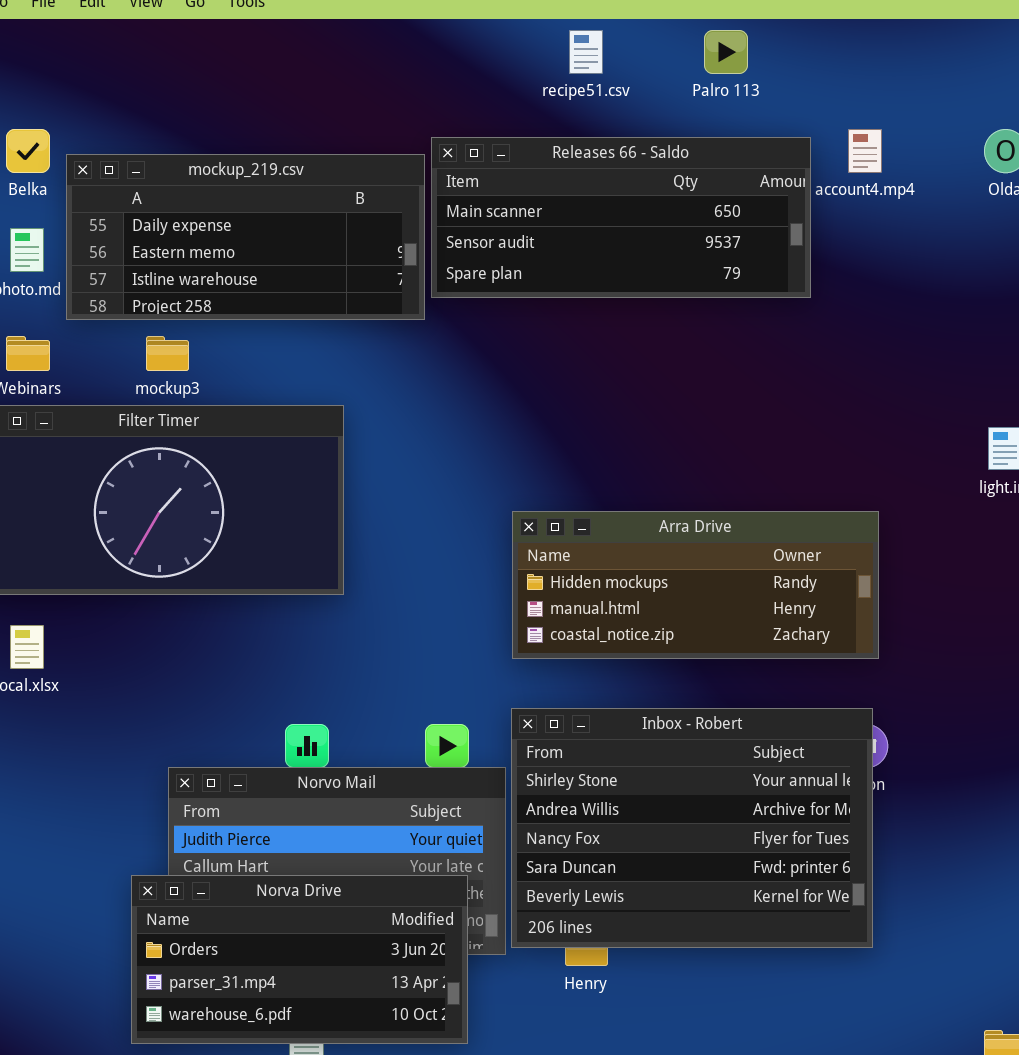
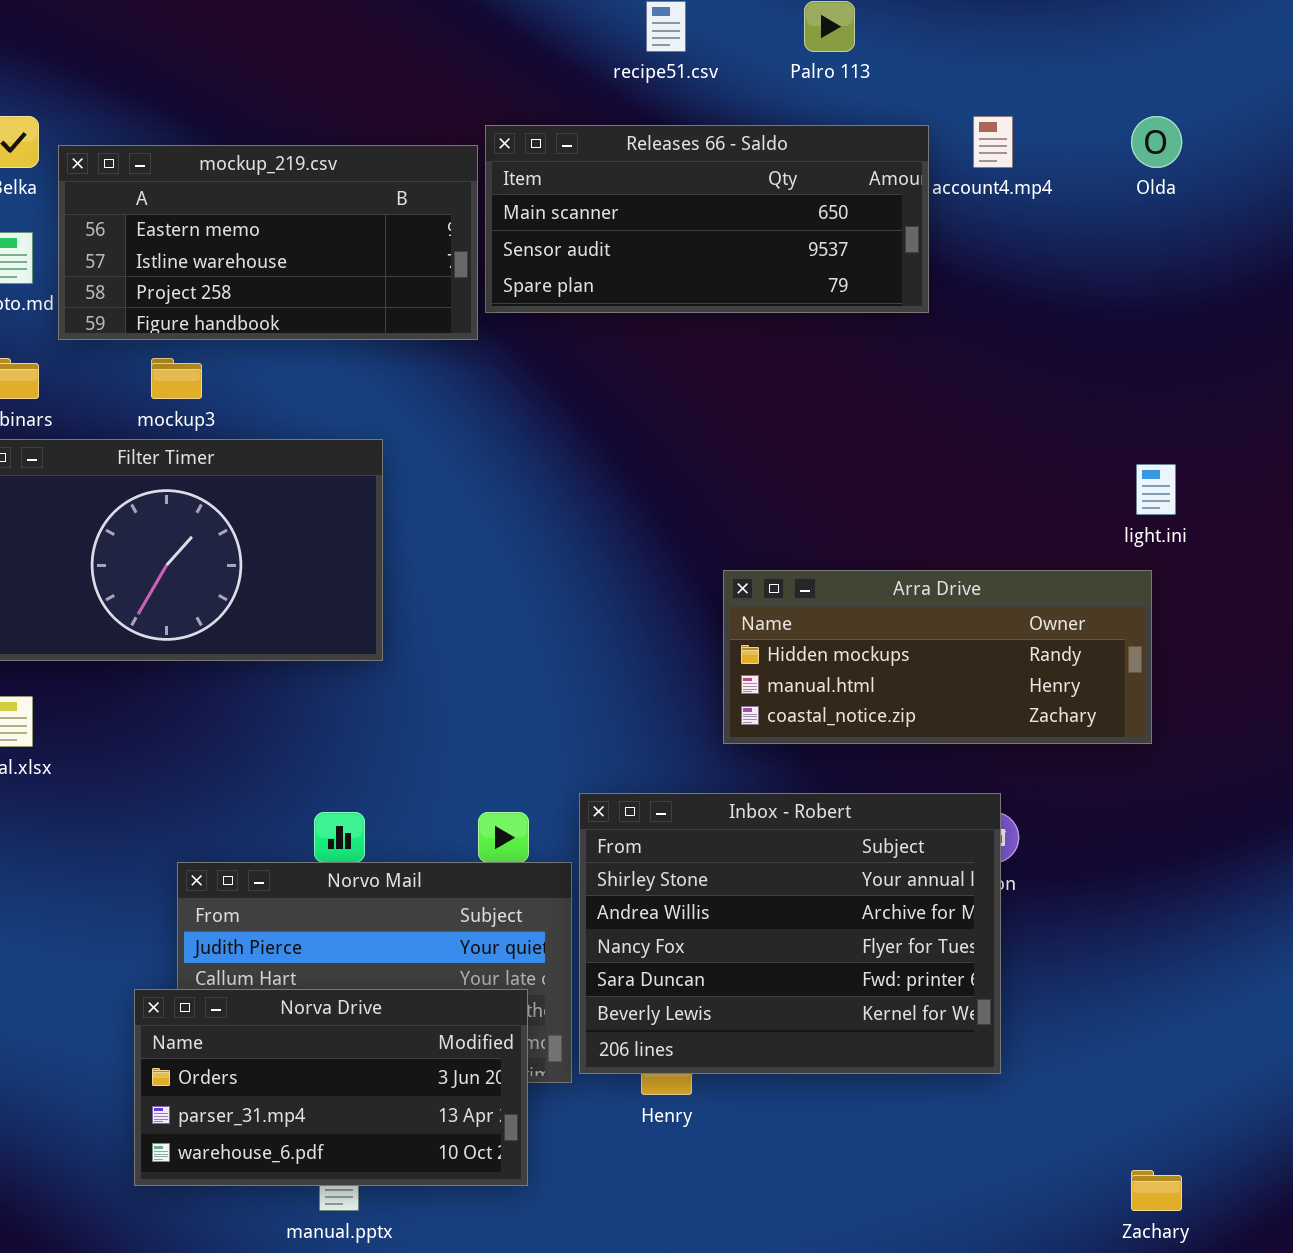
mockup_219.csv: [66,154,425,320] -> [58,145,478,340], scrolled down 1 row
Arra Drive: [512,511,879,659] -> [723,570,1152,744], moved

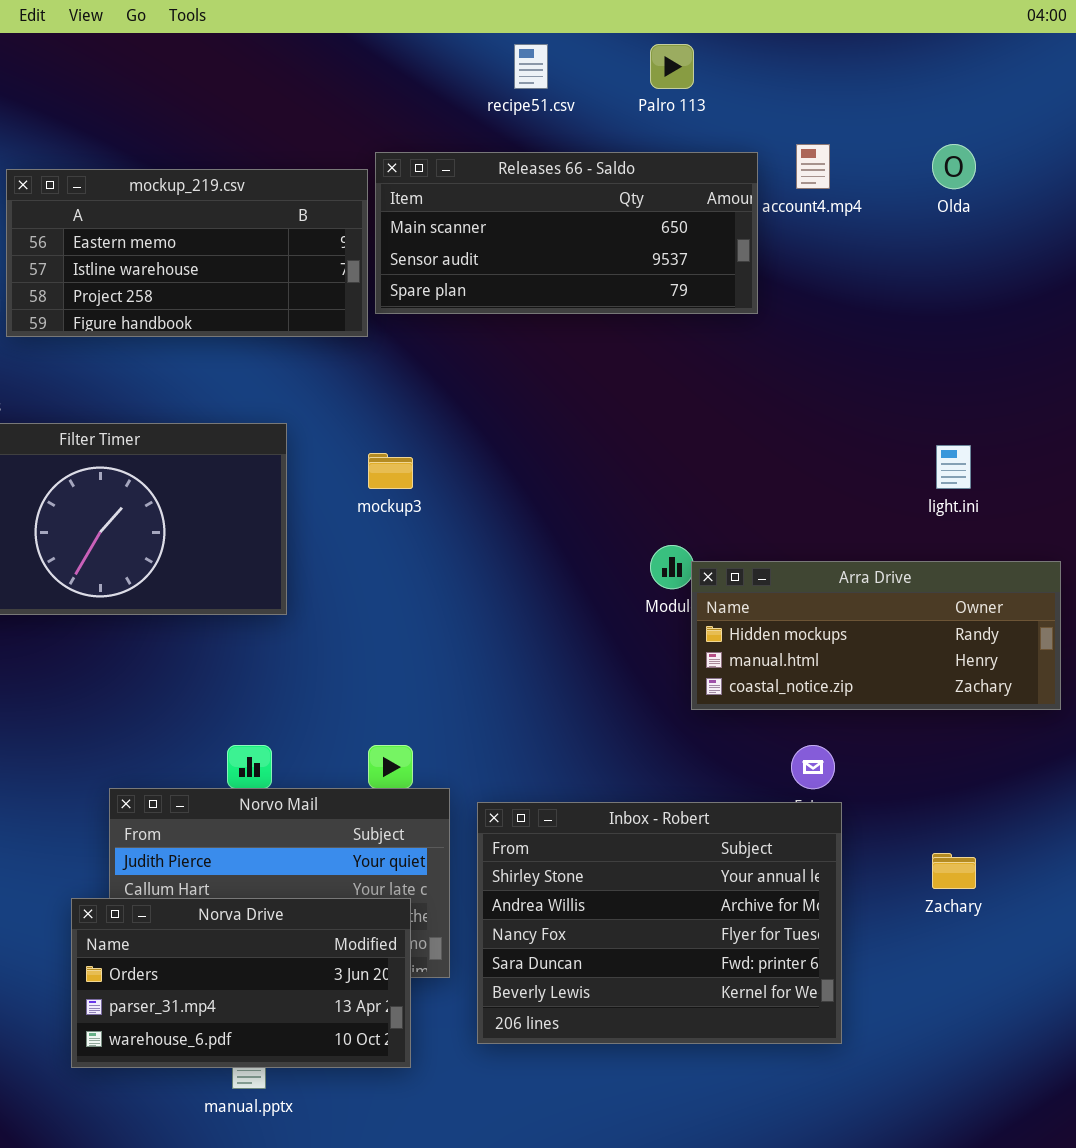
mockup3: [151,358,202,399] -> [368,453,413,489], moved
Arra Drive: [723,570,1152,744] -> [691,561,1061,710], moved
Inbox - Robert: [579,793,1001,1074] -> [477,802,842,1044], moved
Zachary: [1131,1170,1182,1211] -> [932,853,976,889], moved

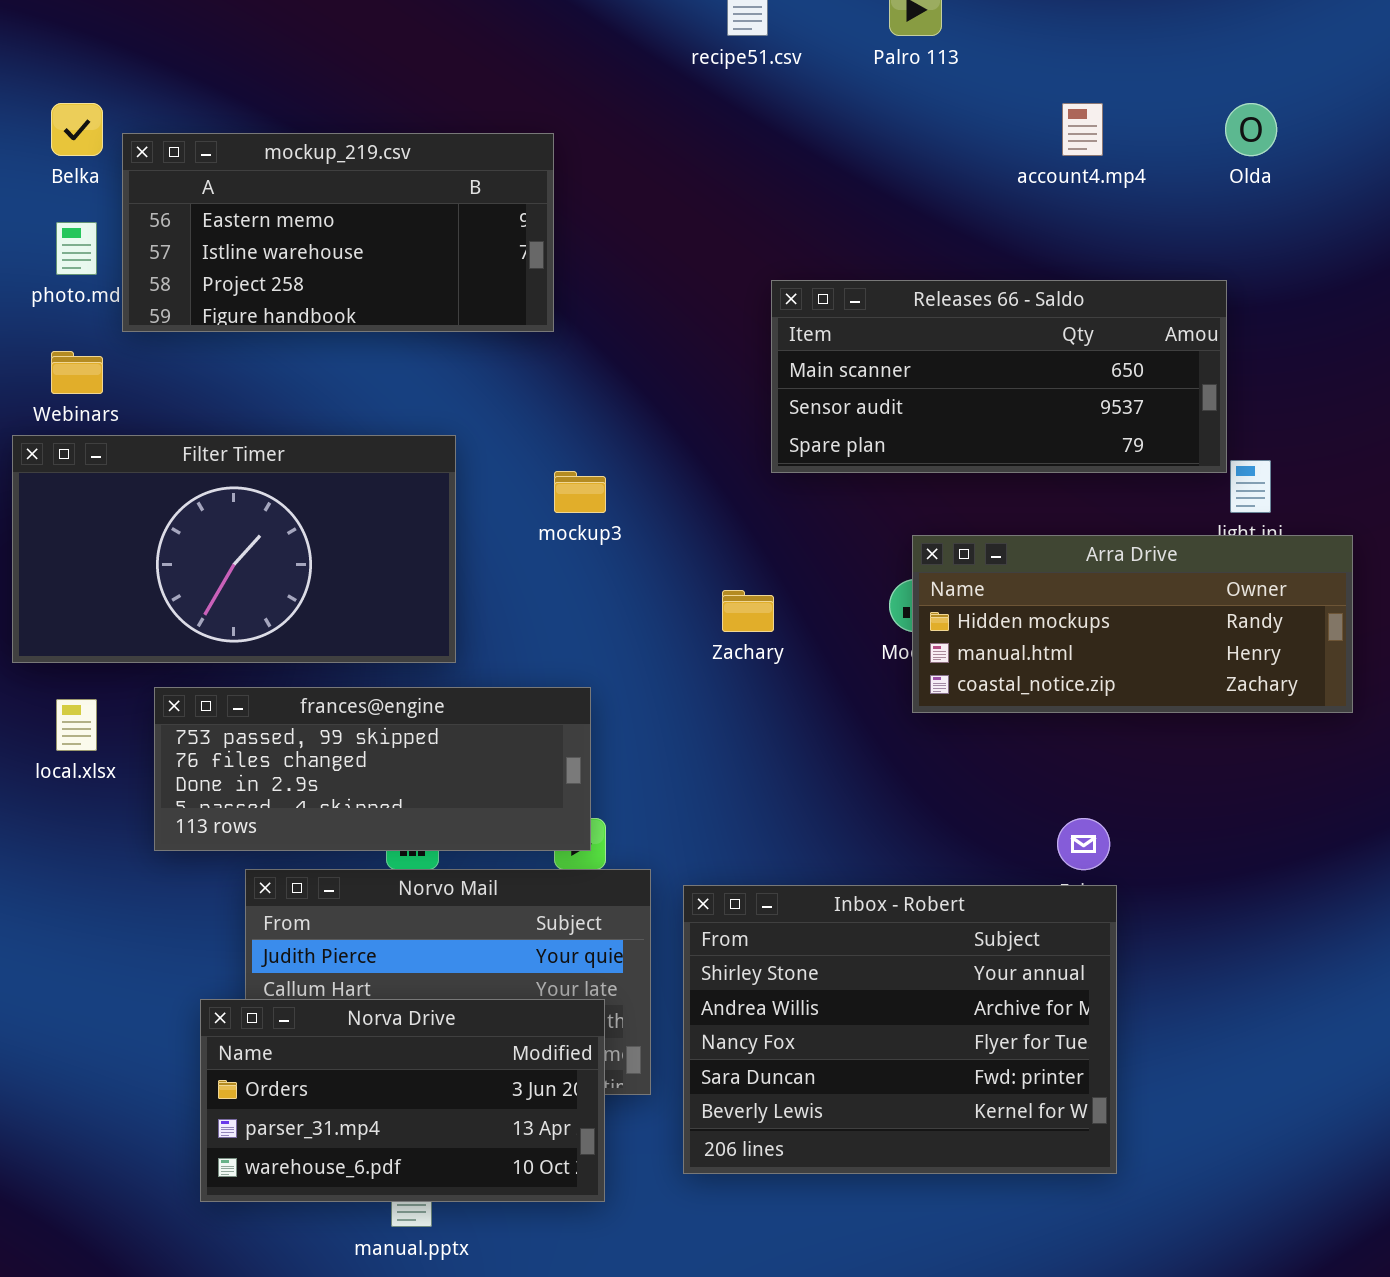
Releases 66 - Saldo: [375,152,758,314] -> [771,280,1227,473], moved
Arra Drive: [691,561,1061,710] -> [912,535,1353,713], moved
frances@engine: none -> [154,687,591,851], opened
Zachary: [932,853,976,889] -> [722,590,774,632], moved

